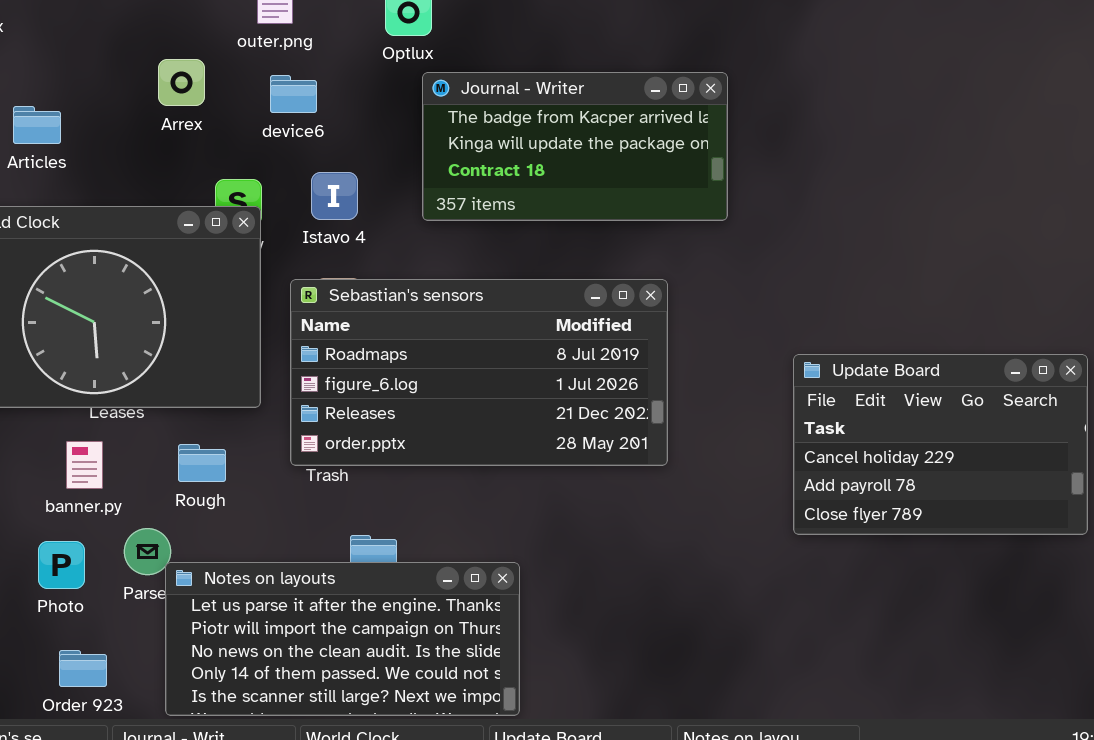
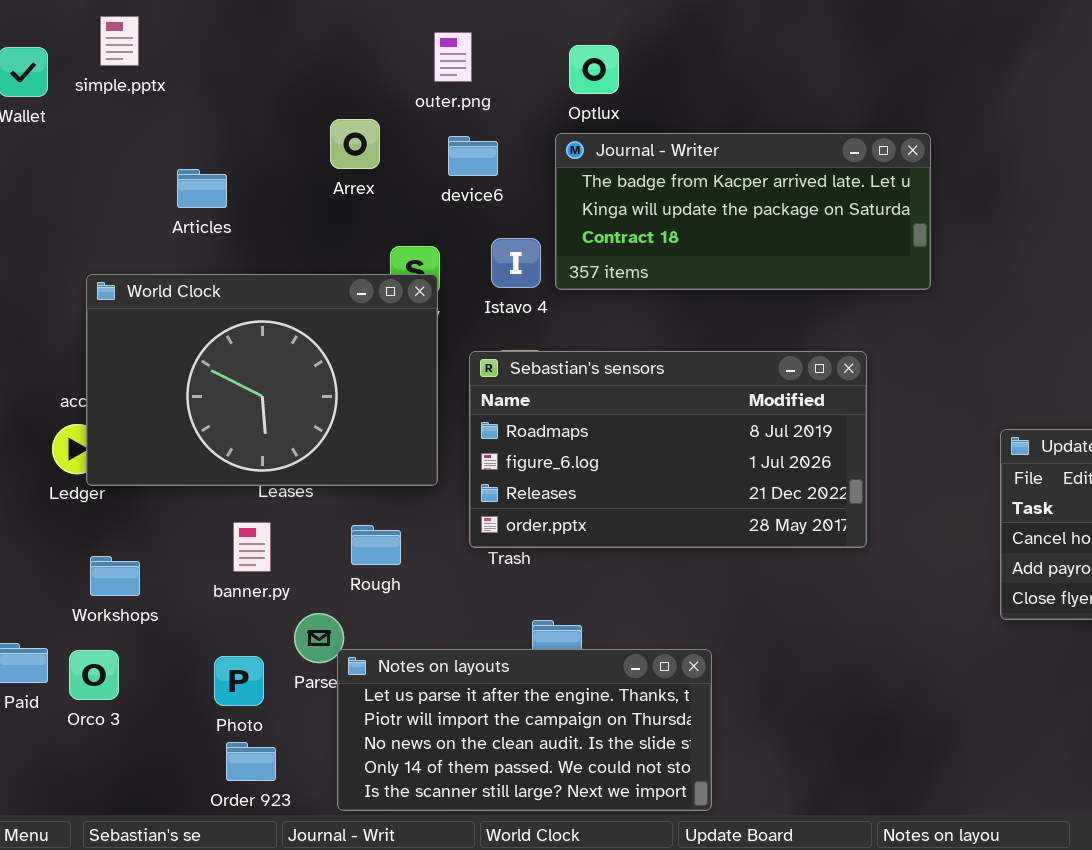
Journal - Writer: [422,72,728,221] -> [555,133,931,290], resized
Photo: [38,541,85,589] -> [214,656,264,706], moved

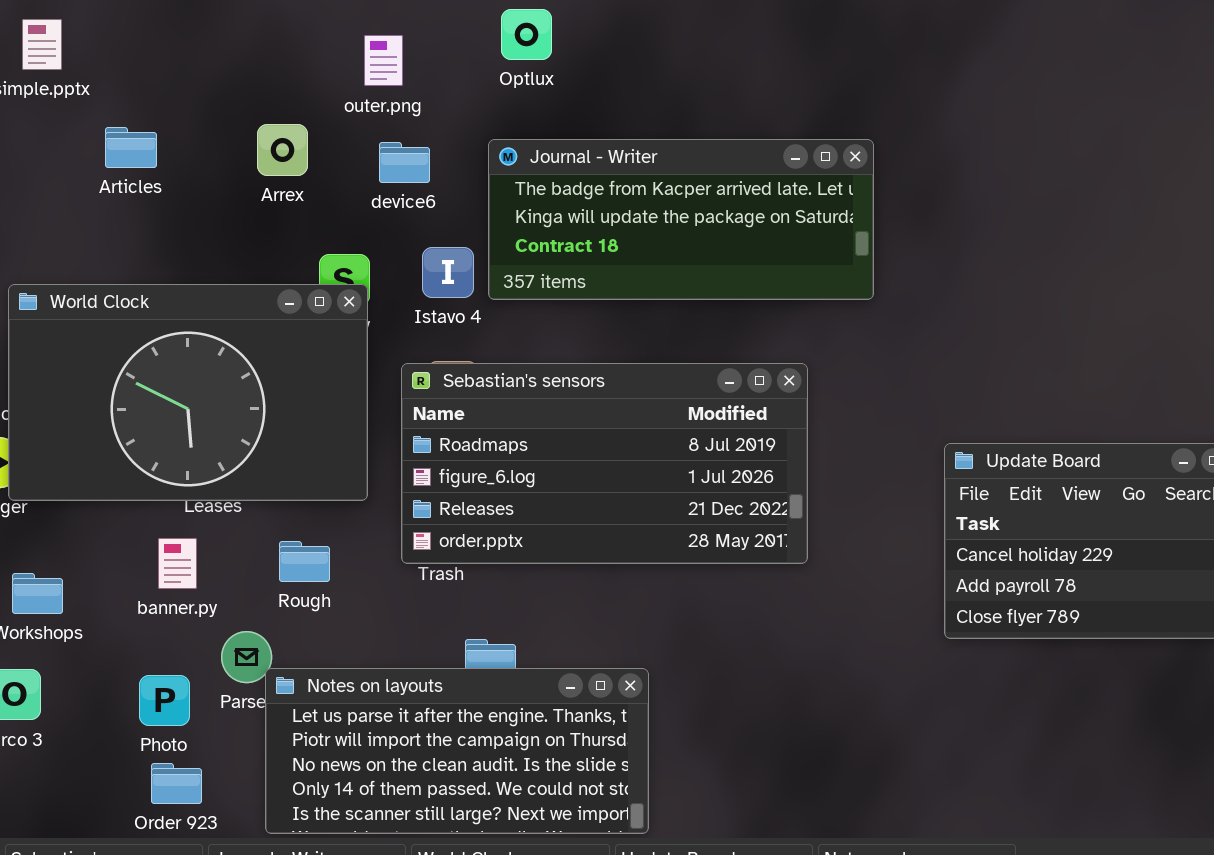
Optlux: [569,45,619,94] -> [501,9,552,60], moved
Articles: [177,169,227,208] -> [105,127,157,168], moved

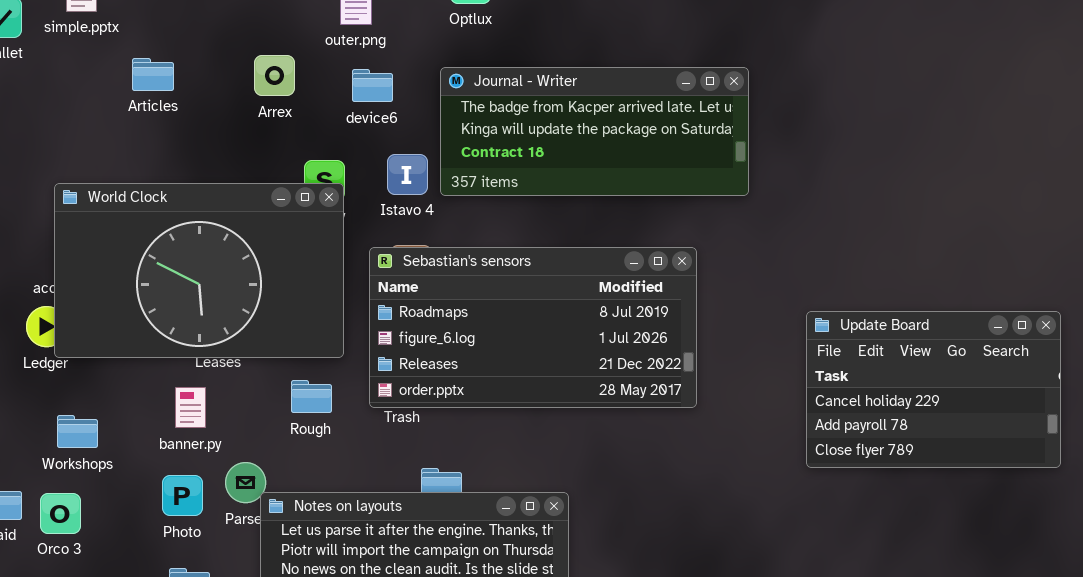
Rough: [279,541,330,582] -> [291,380,332,413], moved
Photo: [139,675,190,726] -> [162,475,203,516], moved

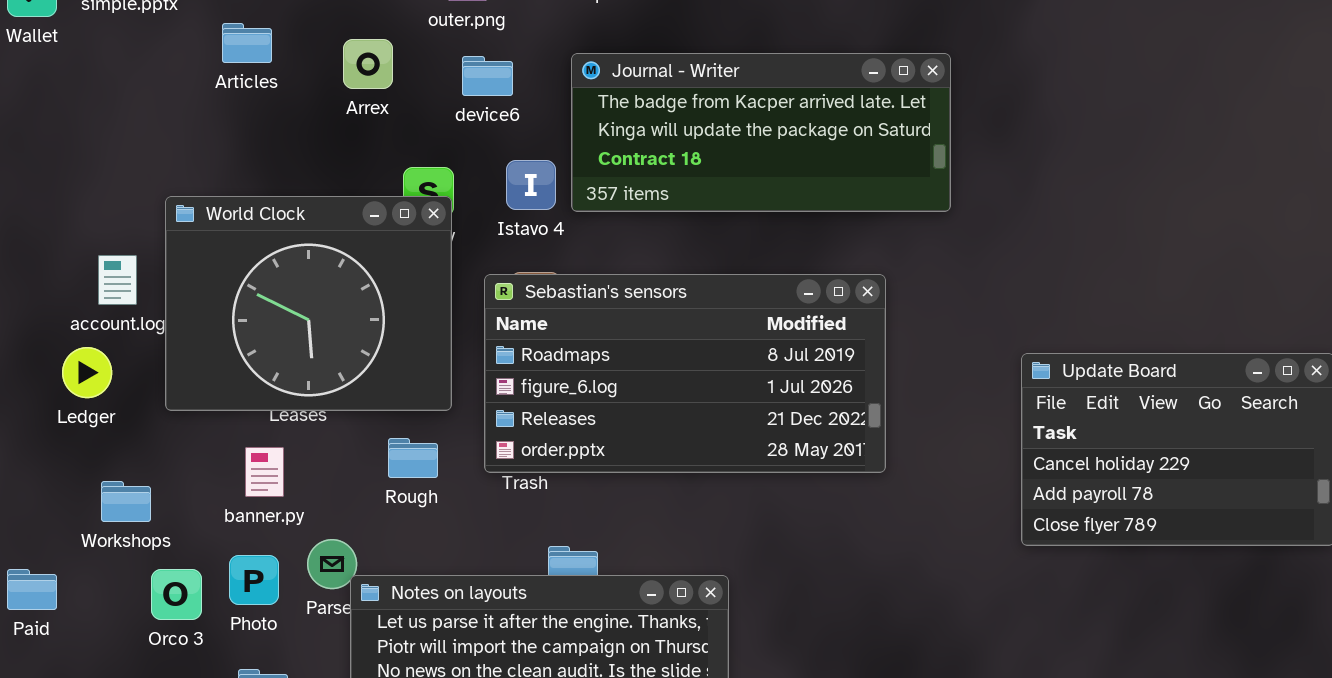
Articles: [132,58,174,91] -> [222,23,272,63], moved
World Clock: [54,183,344,358] -> [165,196,452,411], resized
Orco 3: [40,493,81,534] -> [151,569,202,620], moved

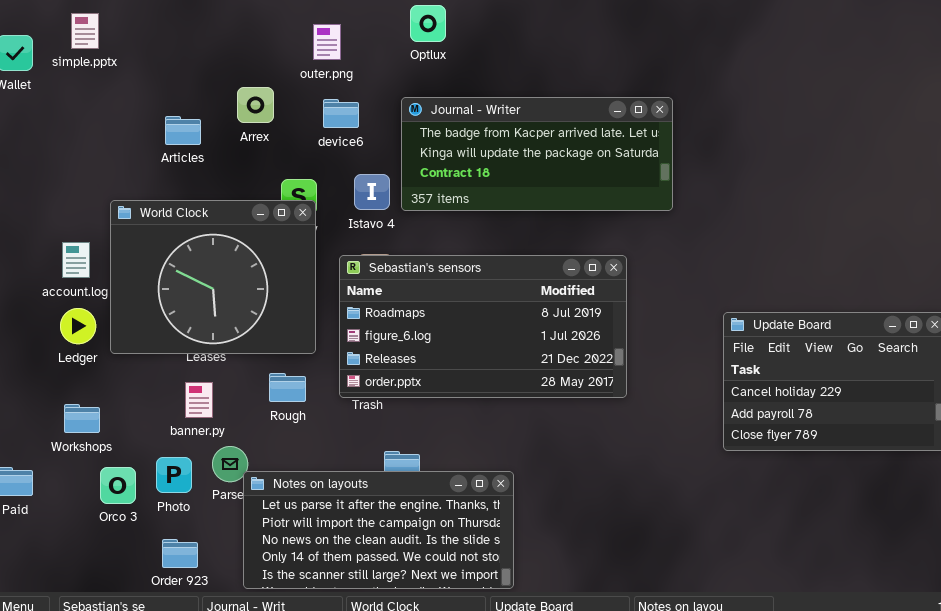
Articles: [222,23,272,63] -> [165,116,201,145], moved
Ledger: [62,347,112,398] -> [60,308,96,344], moved
banner.py: [245,447,284,497] -> [185,382,213,418], moved

